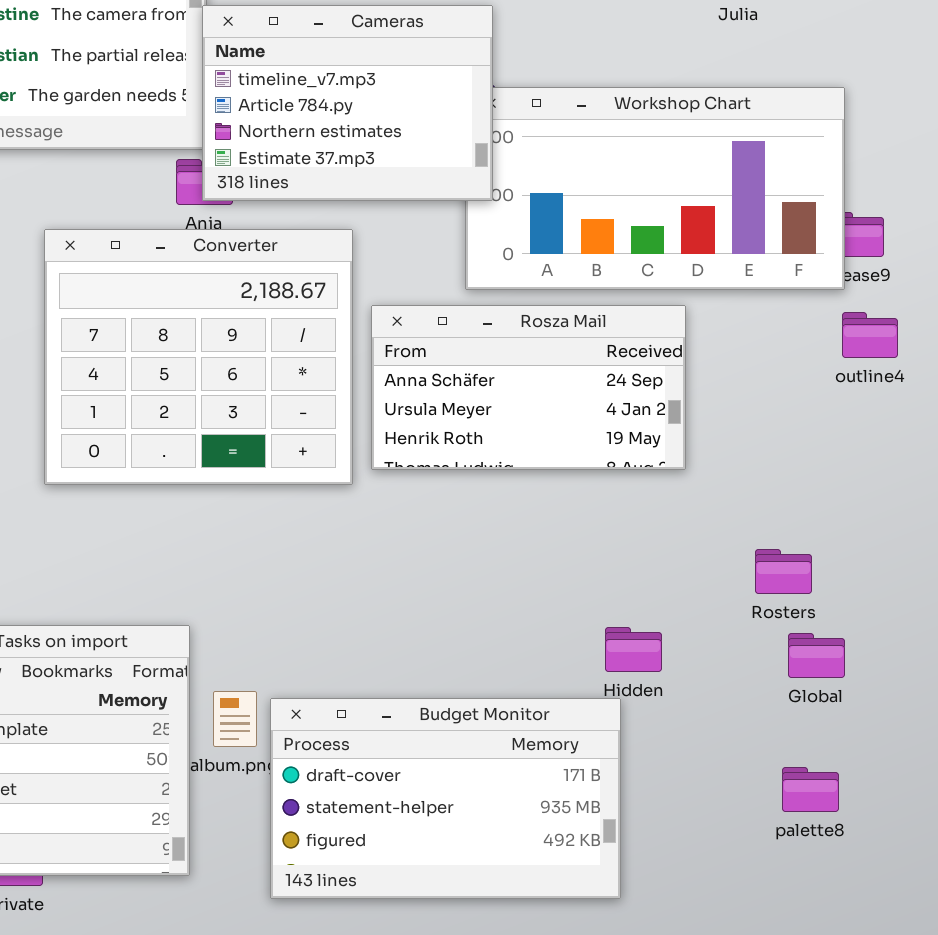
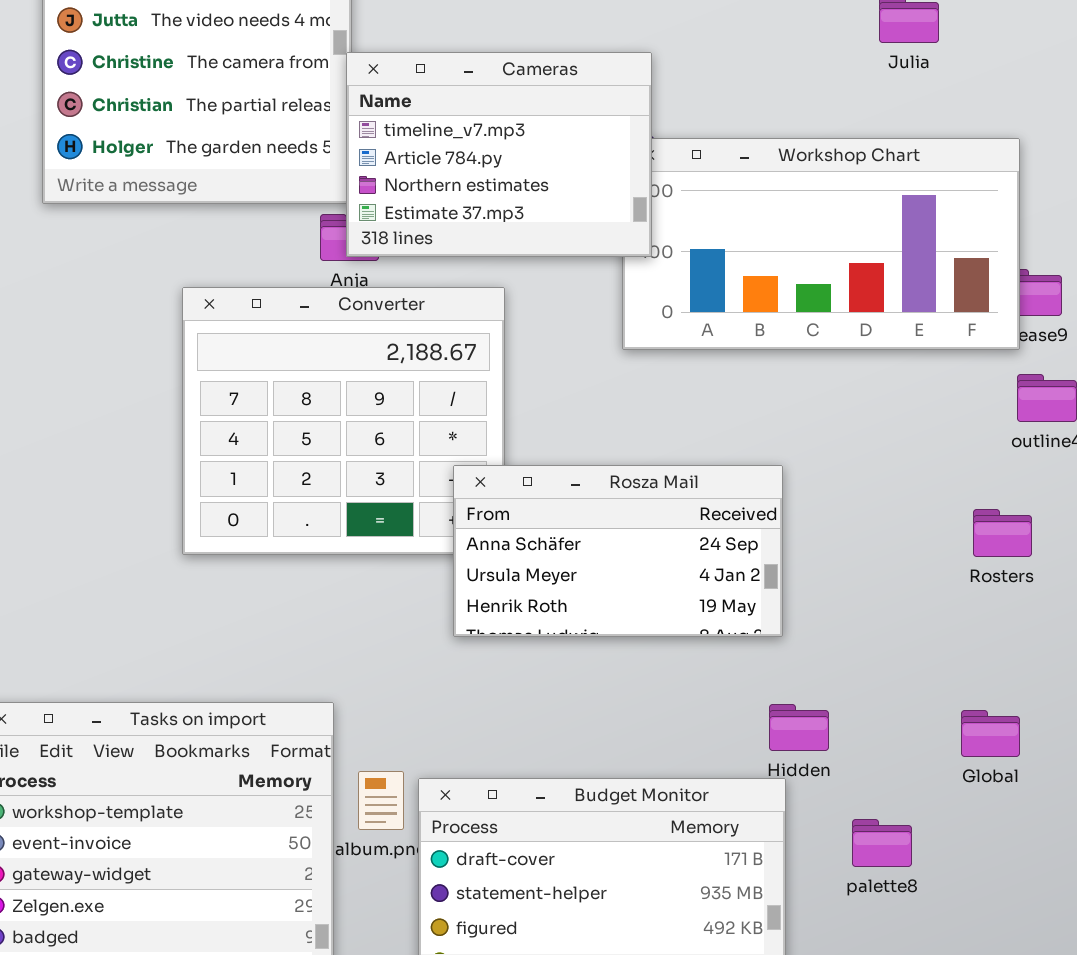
Rosza Mail: [371,305,686,470] -> [453,465,783,637], moved
Rosters: [755,549,812,594] -> [973,509,1032,557], moved
palette8: [782,767,839,812] -> [852,819,912,867], moved

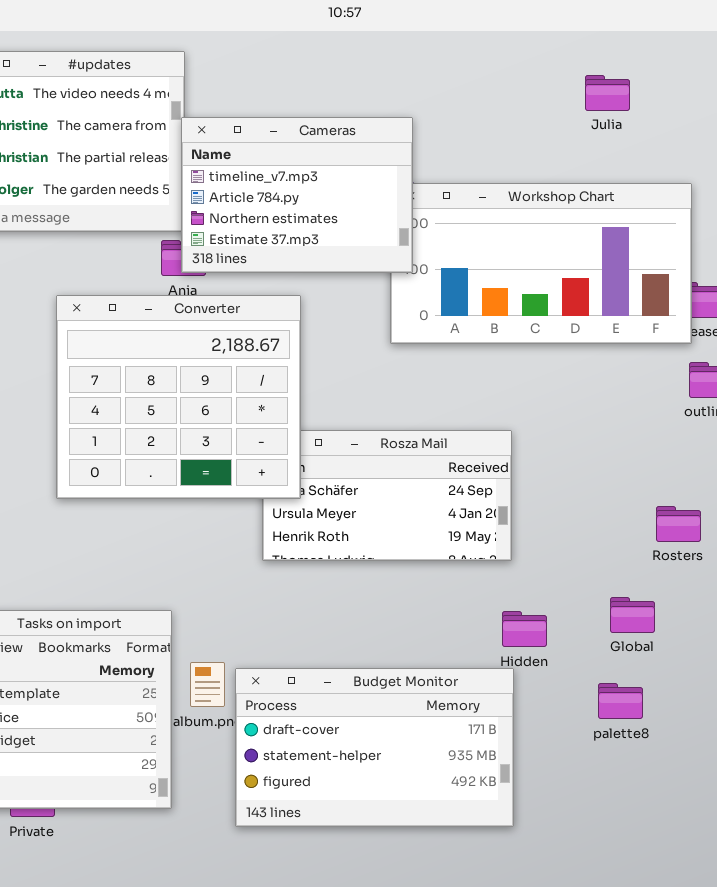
Converter: [182,287,505,555] -> [56,295,301,499], raised
Rosters: [973,509,1032,557] -> [656,506,701,542], moved
Global: [961,710,1020,757] -> [610,597,655,633], moved
palette8: [852,819,912,867] -> [598,683,643,719], moved

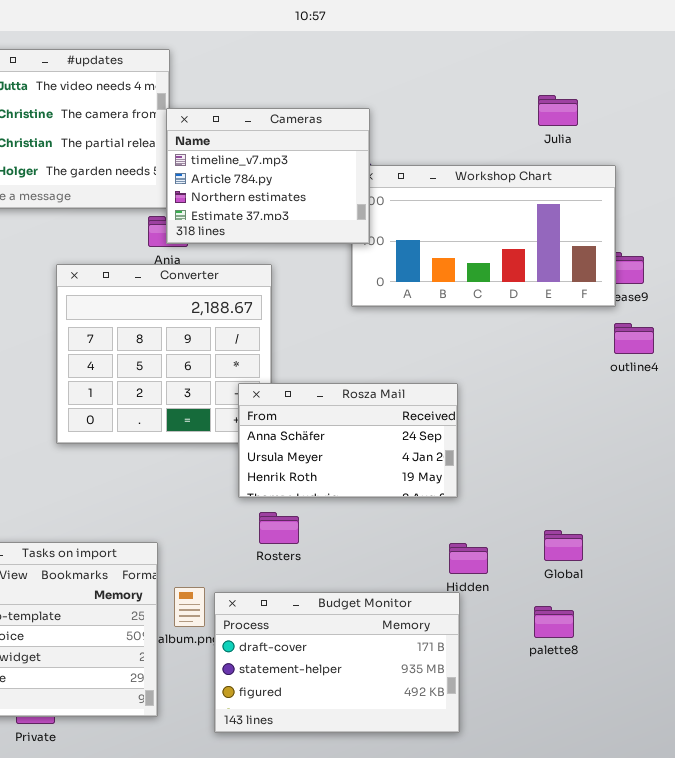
Julia: [585,75,630,111] -> [538,95,578,126], moved
Rosza Mail: [262,430,512,561] -> [238,383,458,498], raised
Rosters: [656,506,701,542] -> [259,512,299,544], moved

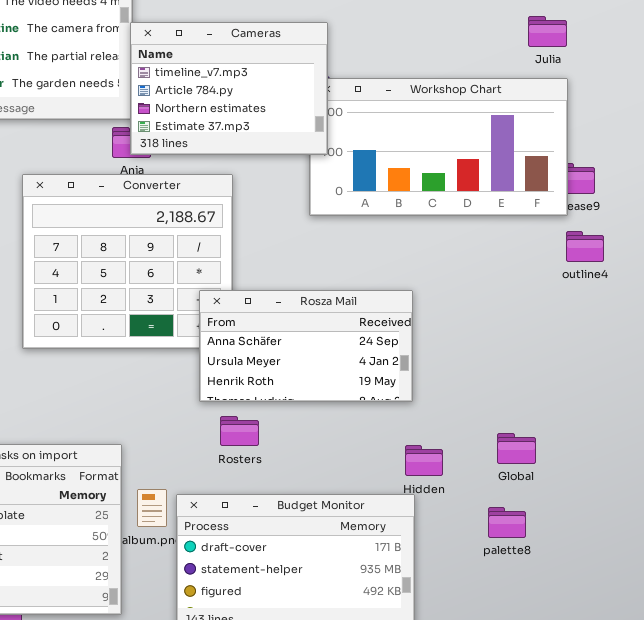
Julia: [538,95,578,126] -> [528,16,567,47], moved

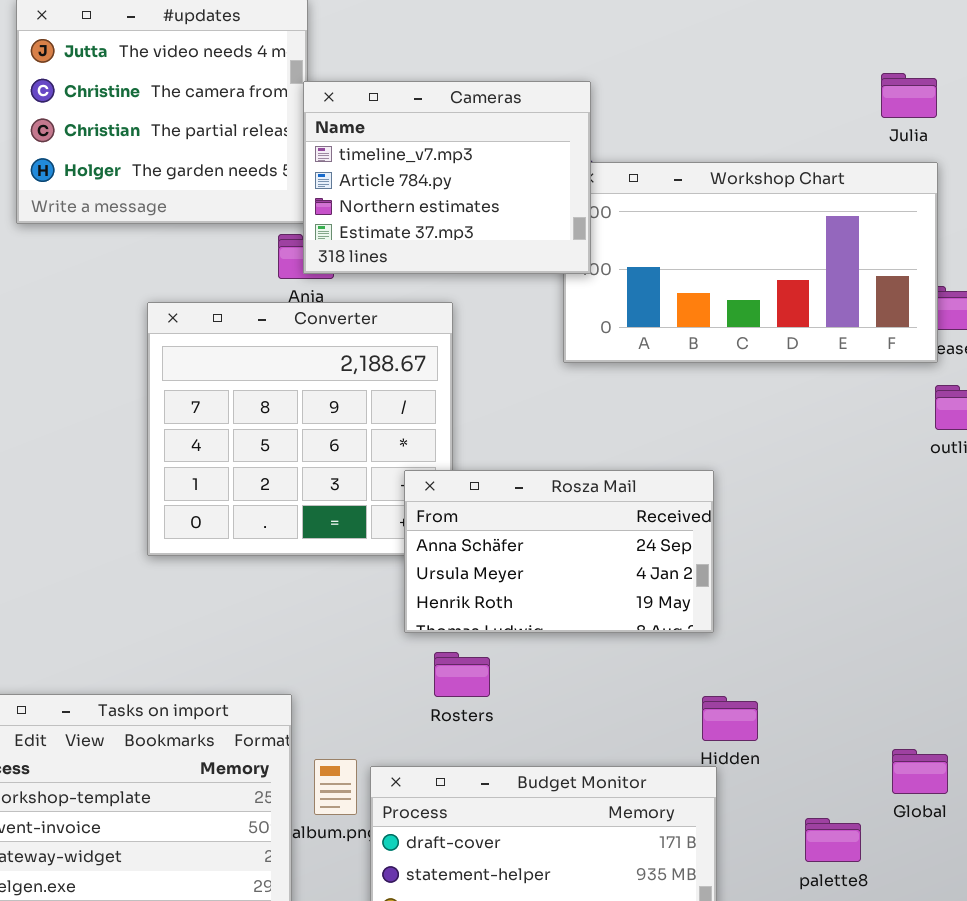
Global: [497,433,536,464] -> [892,749,948,794], moved
palette8: [488,507,526,538] -> [805,818,861,862], moved

